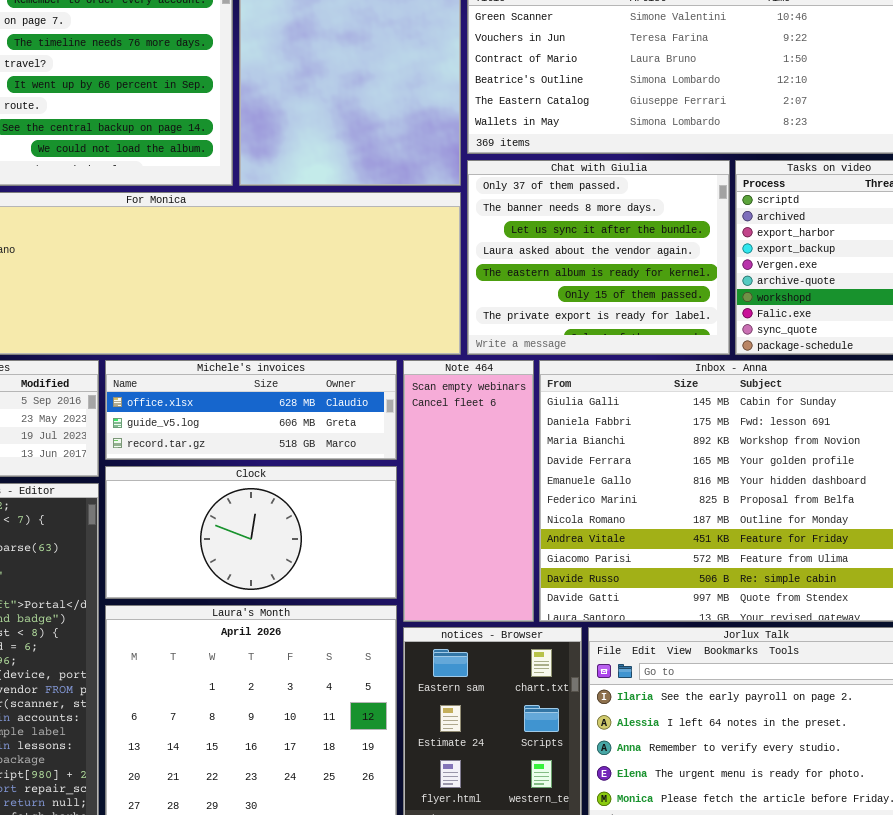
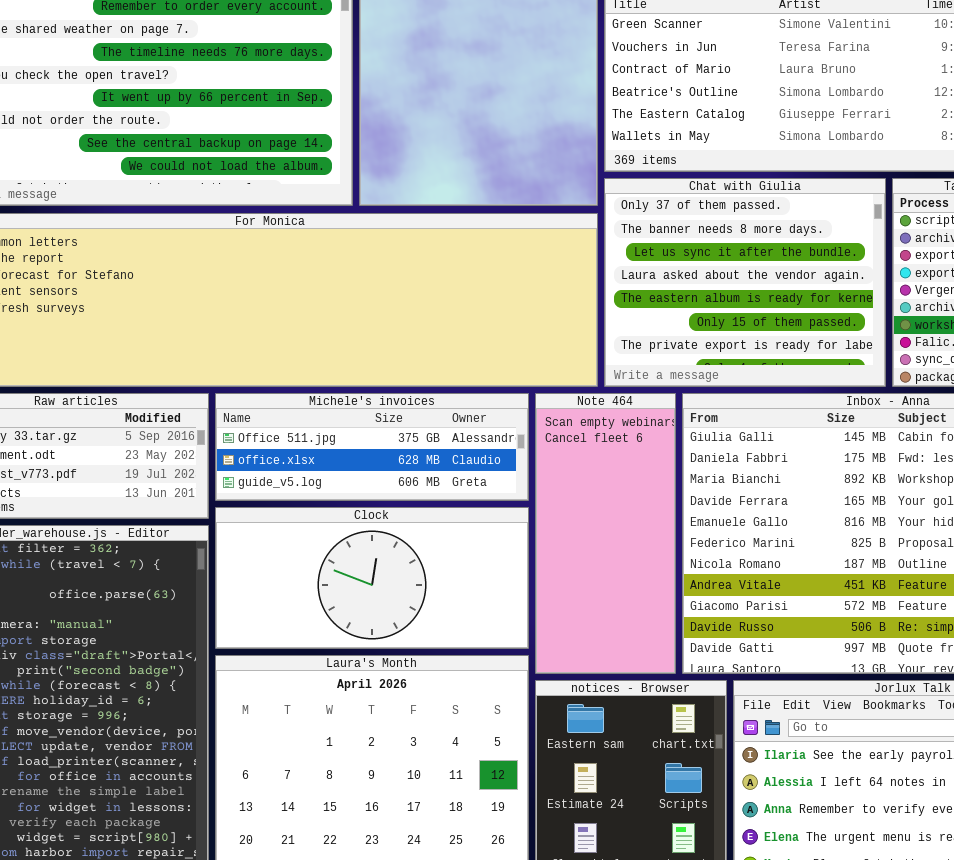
Michele's invoices: [105,360,397,460] -> [215,393,529,501], scrolled up 1 row

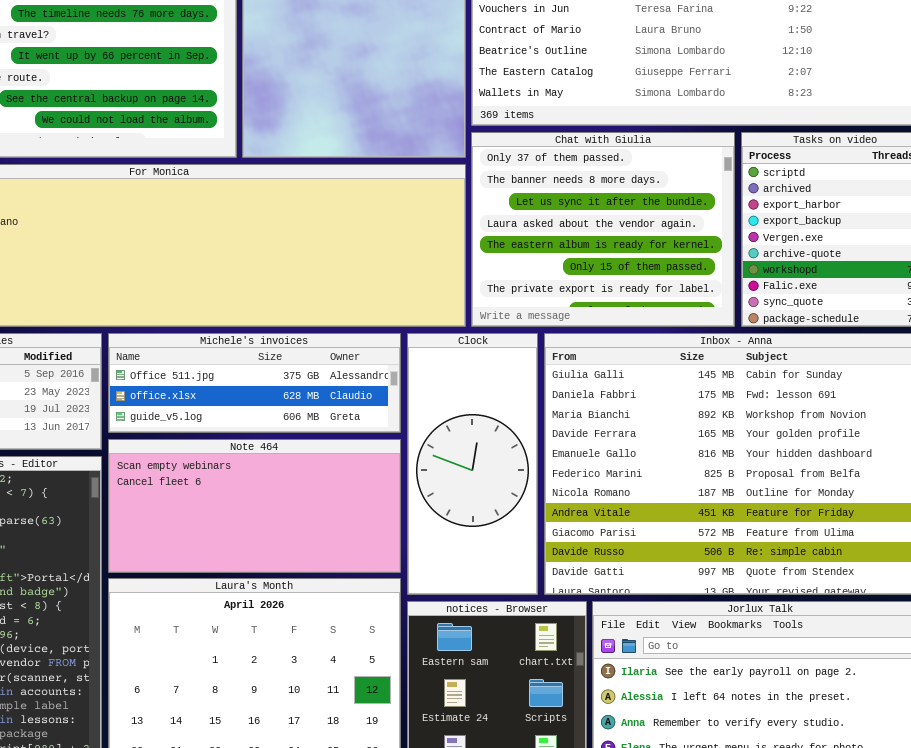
Note 464: [535,393,676,674] -> [108,439,401,573], moved, resized
Clock: [215,507,529,649] -> [407,333,538,595], moved, resized

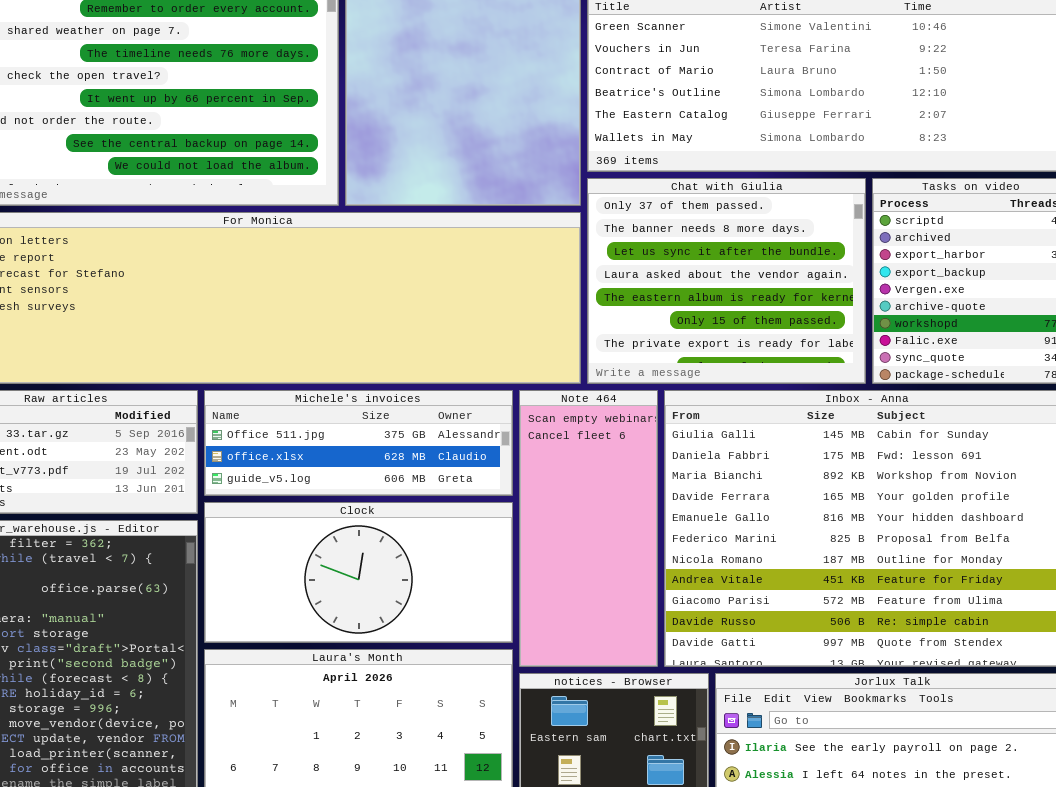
Clock: [407,333,538,595] -> [204,502,513,643], moved, resized
Note 464: [108,439,401,573] -> [519,390,658,667], moved, resized

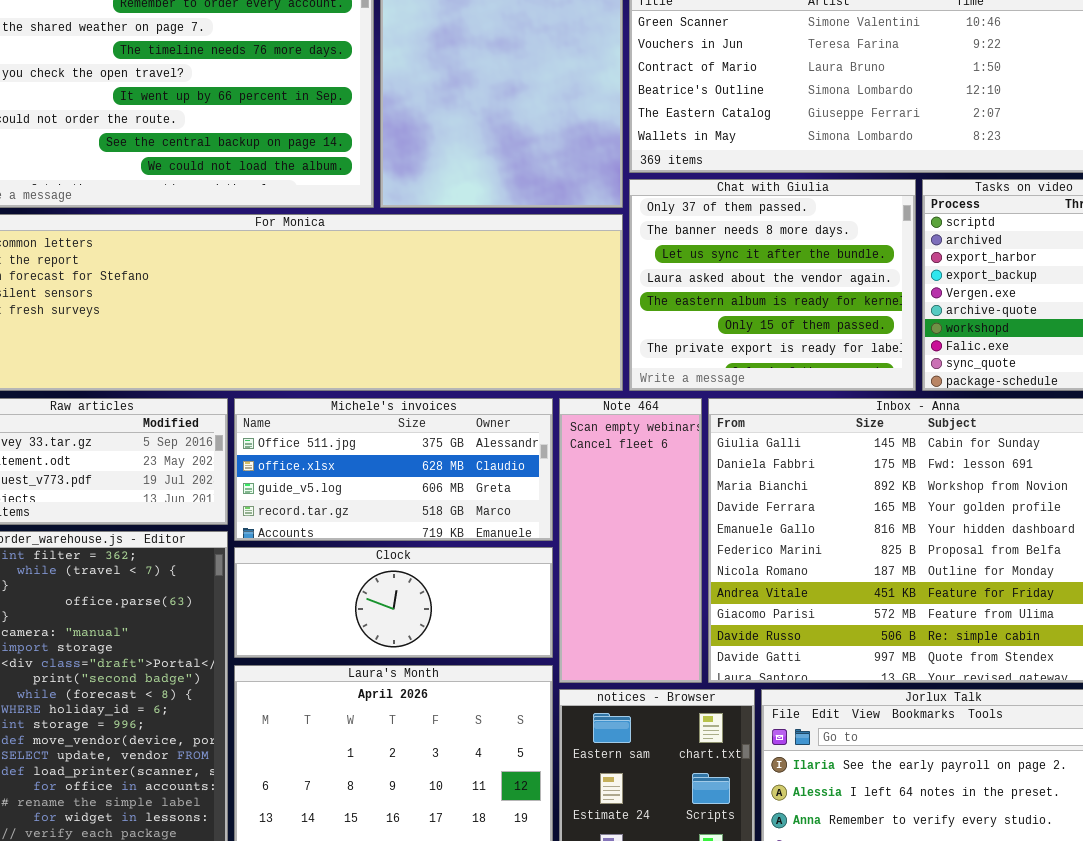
Michele's invoices: [204,390,513,496] -> [234,398,553,541], resized
Clock: [204,502,513,643] -> [234,547,553,658], resized

